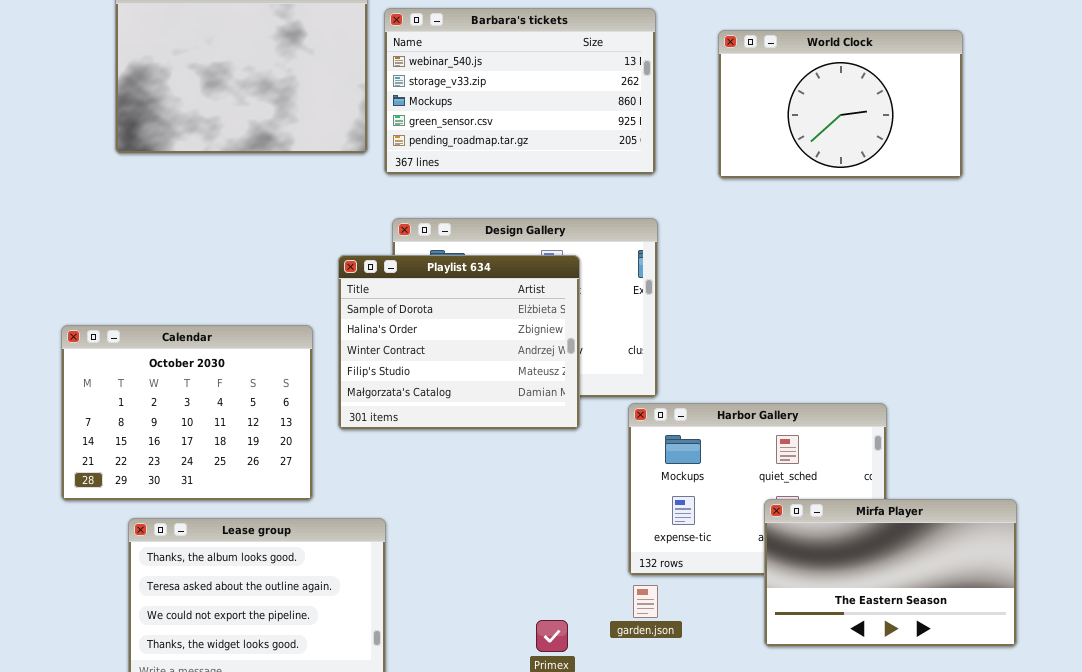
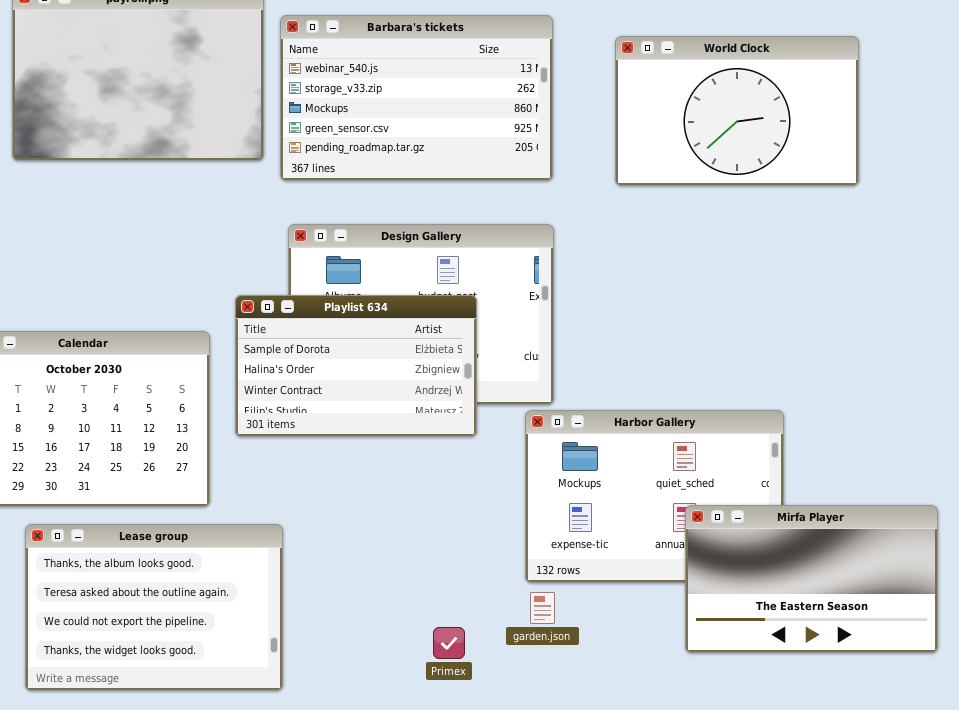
Playlist 634: [338,255,580,430] -> [235,295,477,437], resized
Mirfa Player: [764,499,1017,647] -> [685,505,938,653], moved

